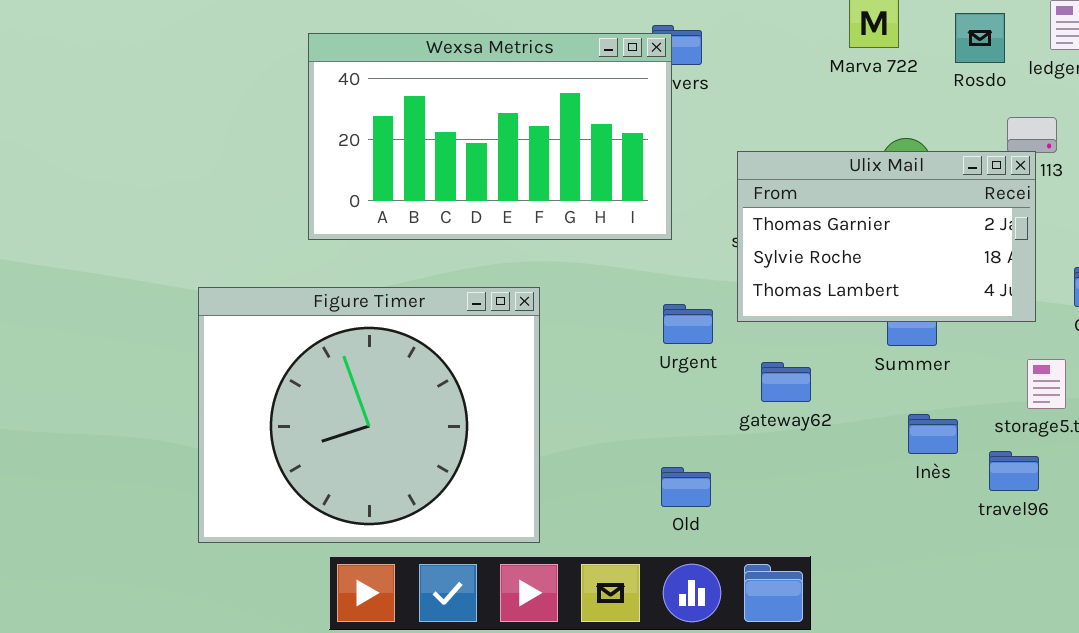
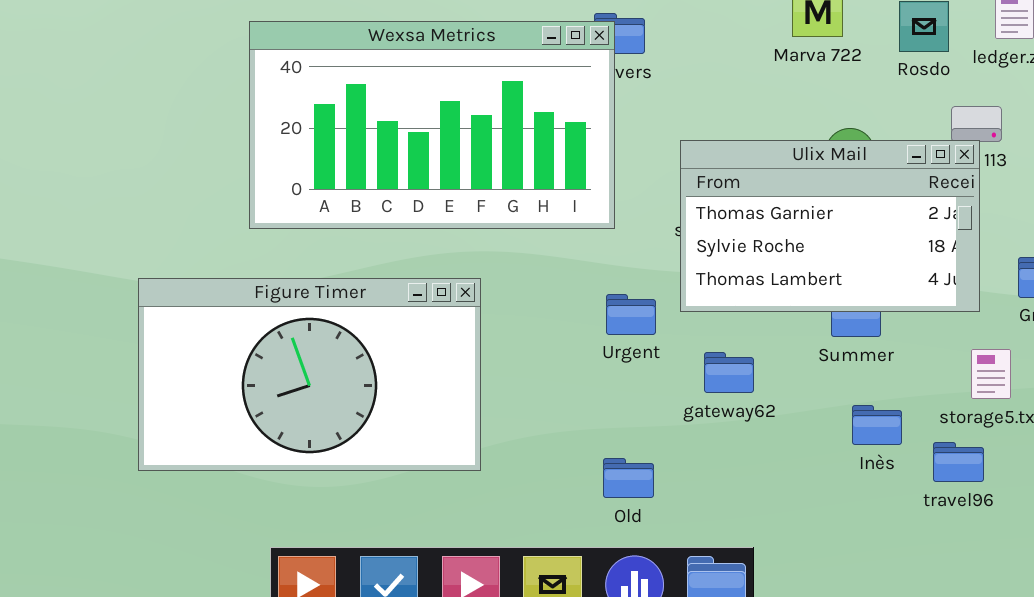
Figure Timer: [198,287,540,543] -> [138,278,481,471], resized

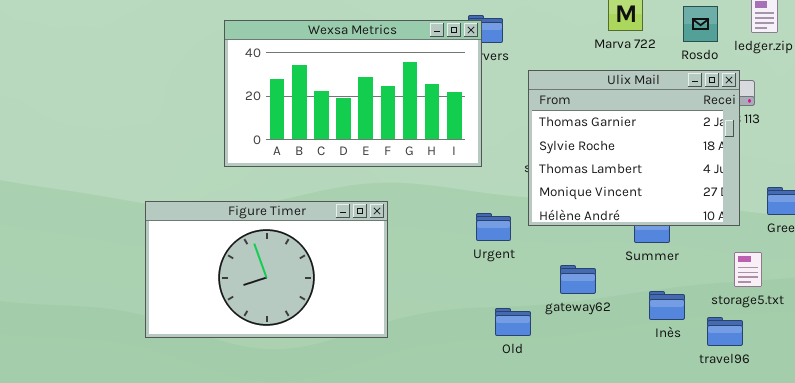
Ulix Mail: [680,140,980,312] -> [528,70,740,226], resized
gateway62: [704,352,754,393] -> [560,265,596,294], moved
Old: [603,458,654,498] -> [495,308,531,336], moved

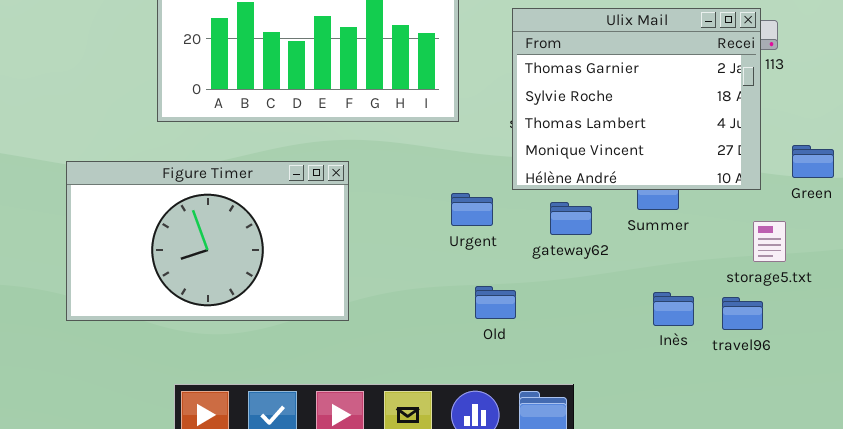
Urgent: [476,213,511,241] -> [451,193,493,226], moved
gateway62: [560,265,596,294] -> [550,202,592,235], moved
Inès: [649,291,685,320] -> [653,292,694,326], moved

